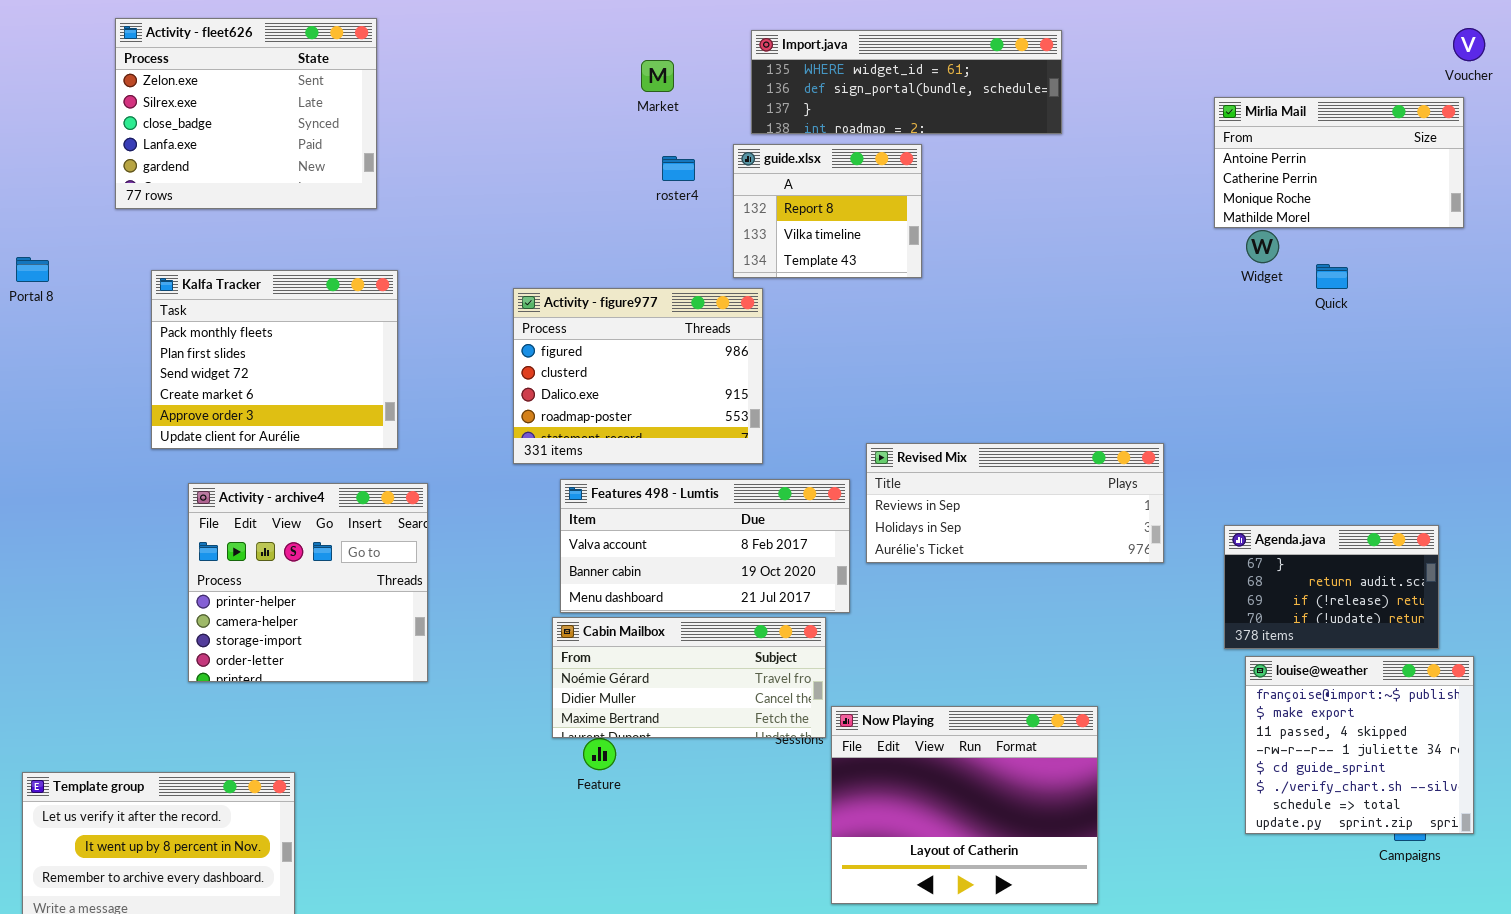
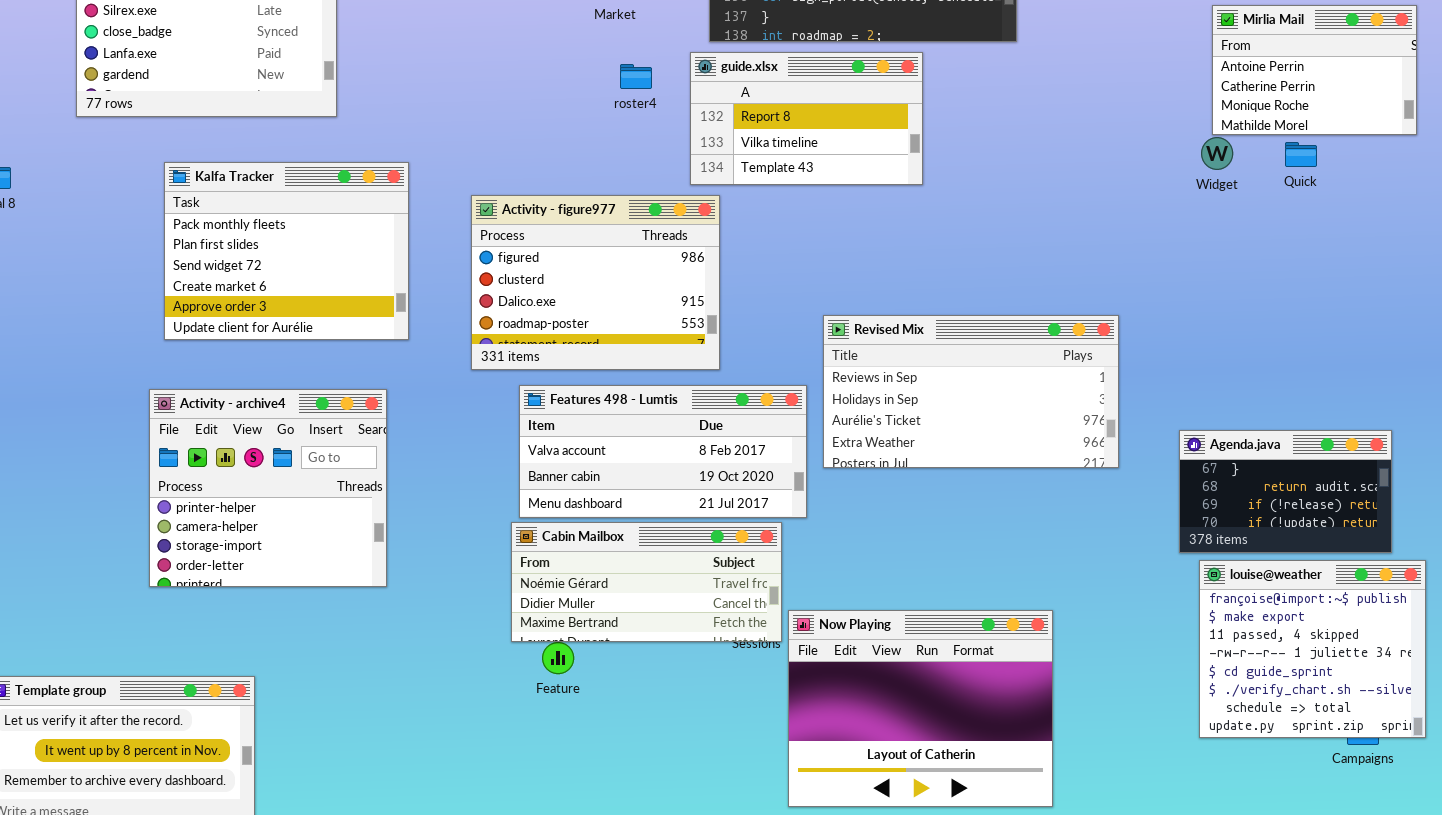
Mirlia Mail: [1214,97,1464,228] -> [1212,5,1417,135], resized
guide.xlsx: [733,144,922,278] -> [690,52,923,185], resized
Quick: [1316,264,1348,289] -> [1285,142,1317,167], moved
Kalfa Tracker: [151,270,398,449] -> [164,162,409,340], moved
Revised Mix: [866,443,1164,563] -> [823,315,1119,468], resized

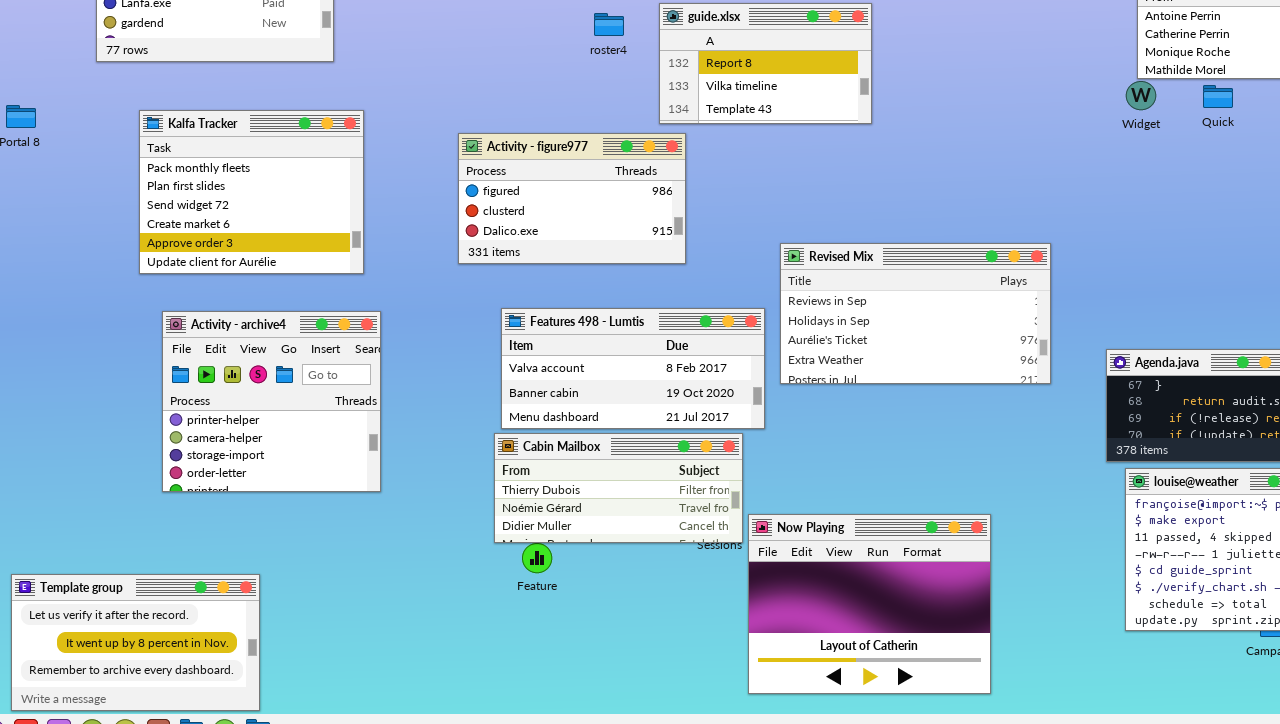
Kalfa Tracker: [164,162,409,340] -> [139,110,364,274], moved
Activity - figure977: [471,195,720,370] -> [458,133,686,264], resized
Cabin Mailbox: [511,522,782,642] -> [494,433,743,543], scrolled up 1 row

